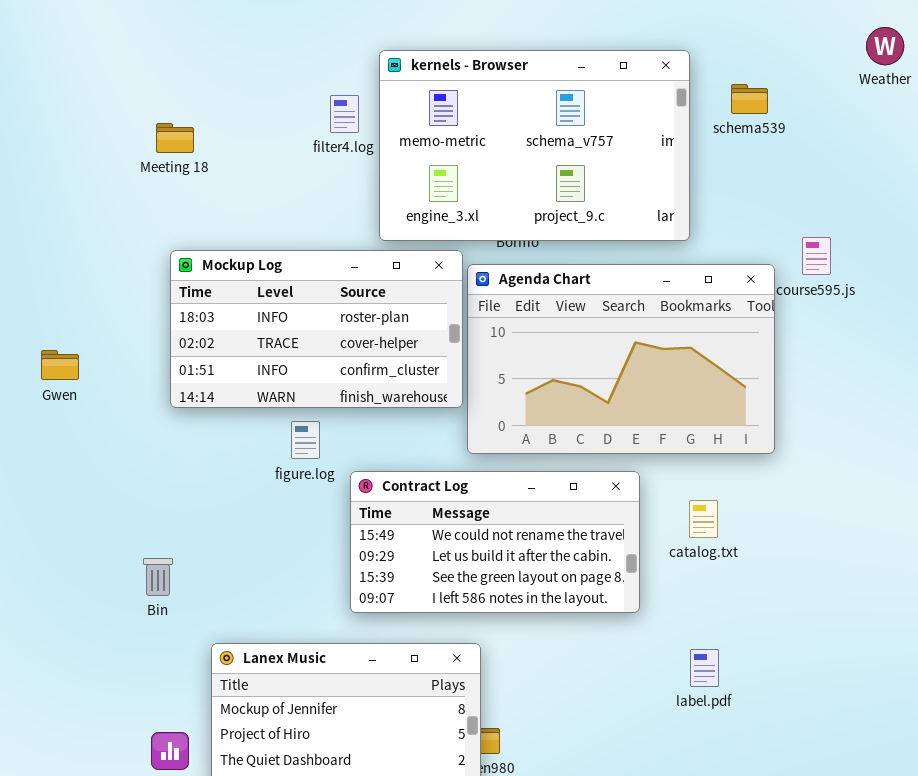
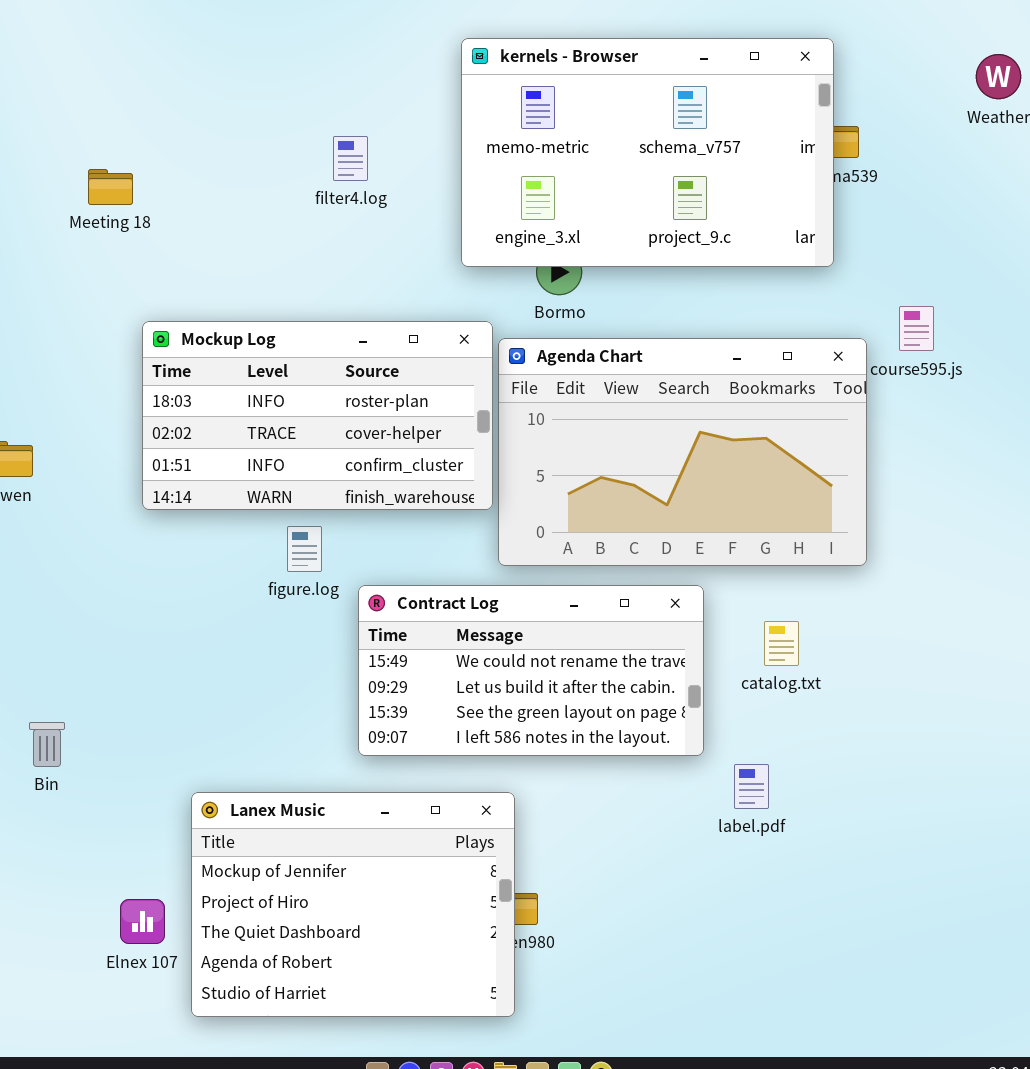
kernels - Browser: [379,50,690,241] -> [461,38,834,267], moved
Meeting 18: [156,123,194,153] -> [88,169,133,205], moved
Bin: [143,558,173,596] -> [29,722,65,767], moved
label.pdf: [690,649,719,687] -> [734,764,769,809], moved

